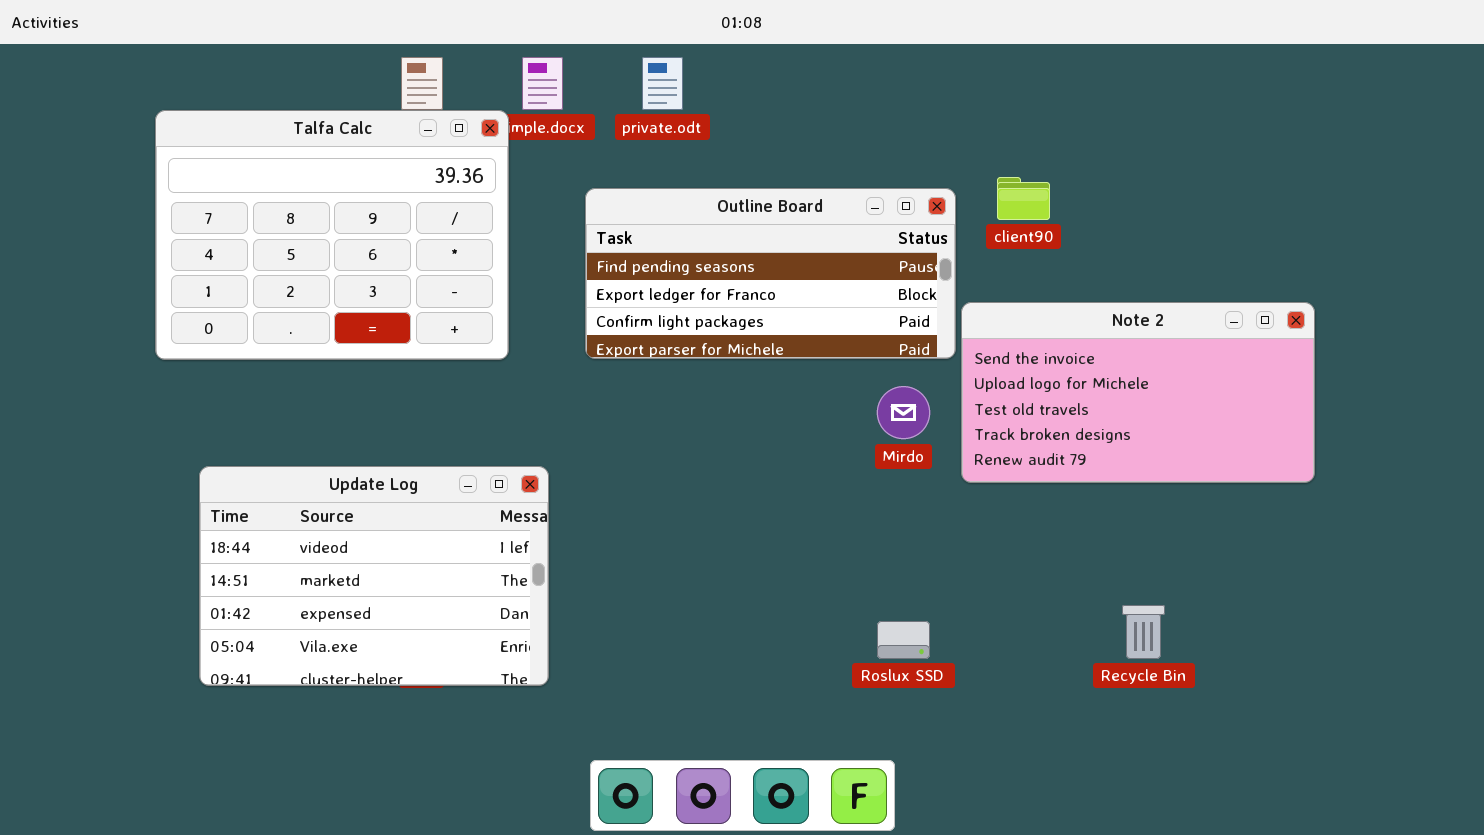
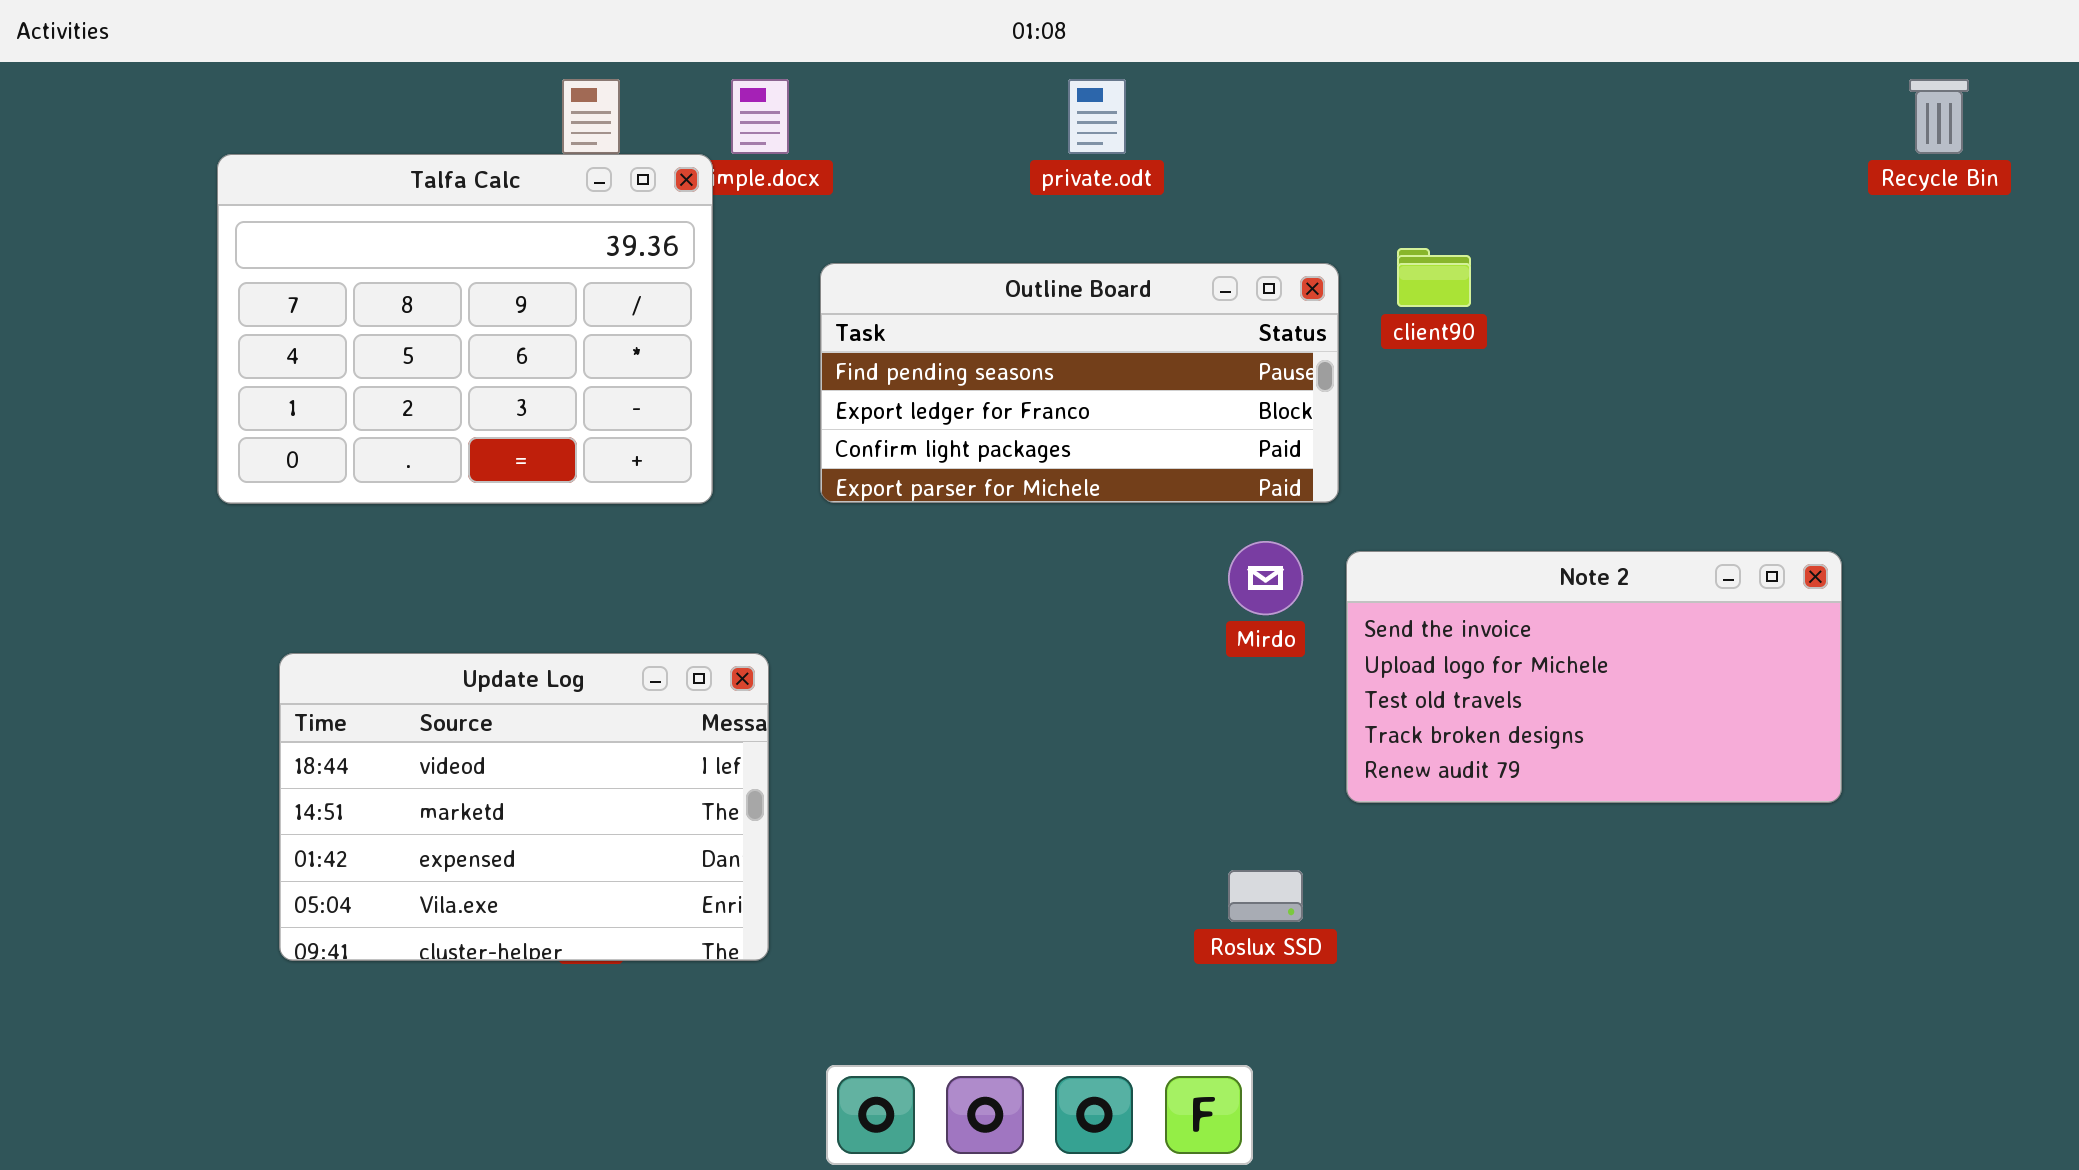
private.odt: [642,57,683,110] -> [1068,79,1126,154], moved
Note 2: [961,302,1315,483] -> [1346,551,1842,803], moved
Recycle Bin: [1122,605,1165,659] -> [1909,79,1969,154], moved

